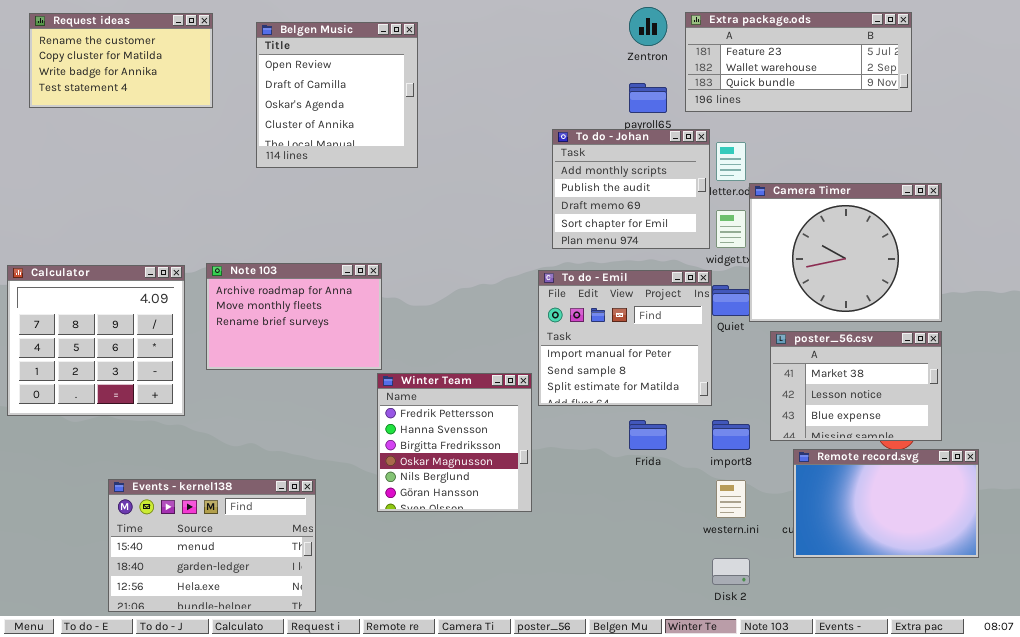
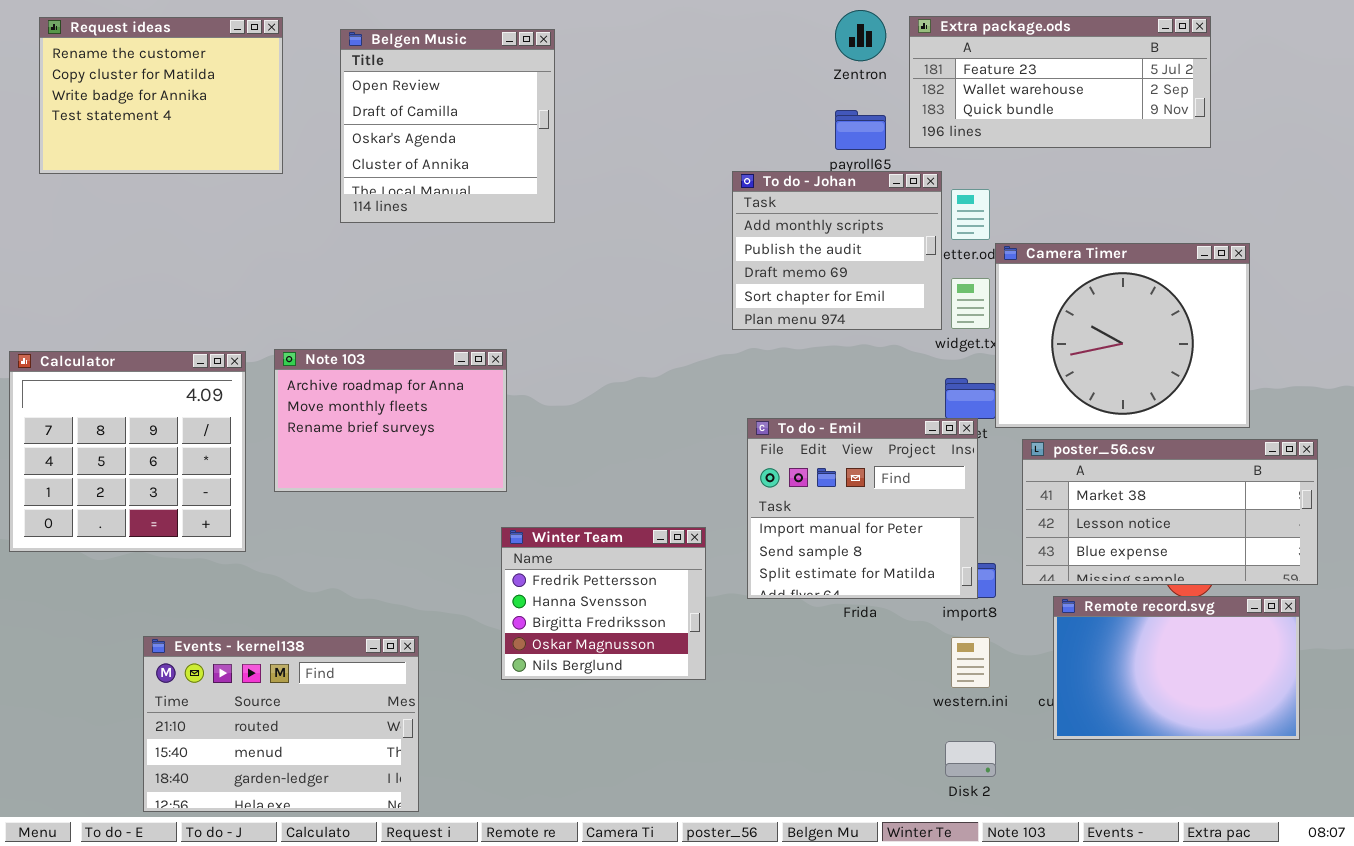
Request ideas: [29,13,213,108] -> [39,17,283,174], resized
To do - Emil: [538,270,712,406] -> [747,418,978,599], moved
poster_56.csv: [770,331,942,441] -> [1022,439,1318,585], resized
Winter Team: [377,373,532,512] -> [501,527,706,680], resized
Events - kernel138: [108,479,316,612] -> [143,636,419,812], scrolled up 1 row

